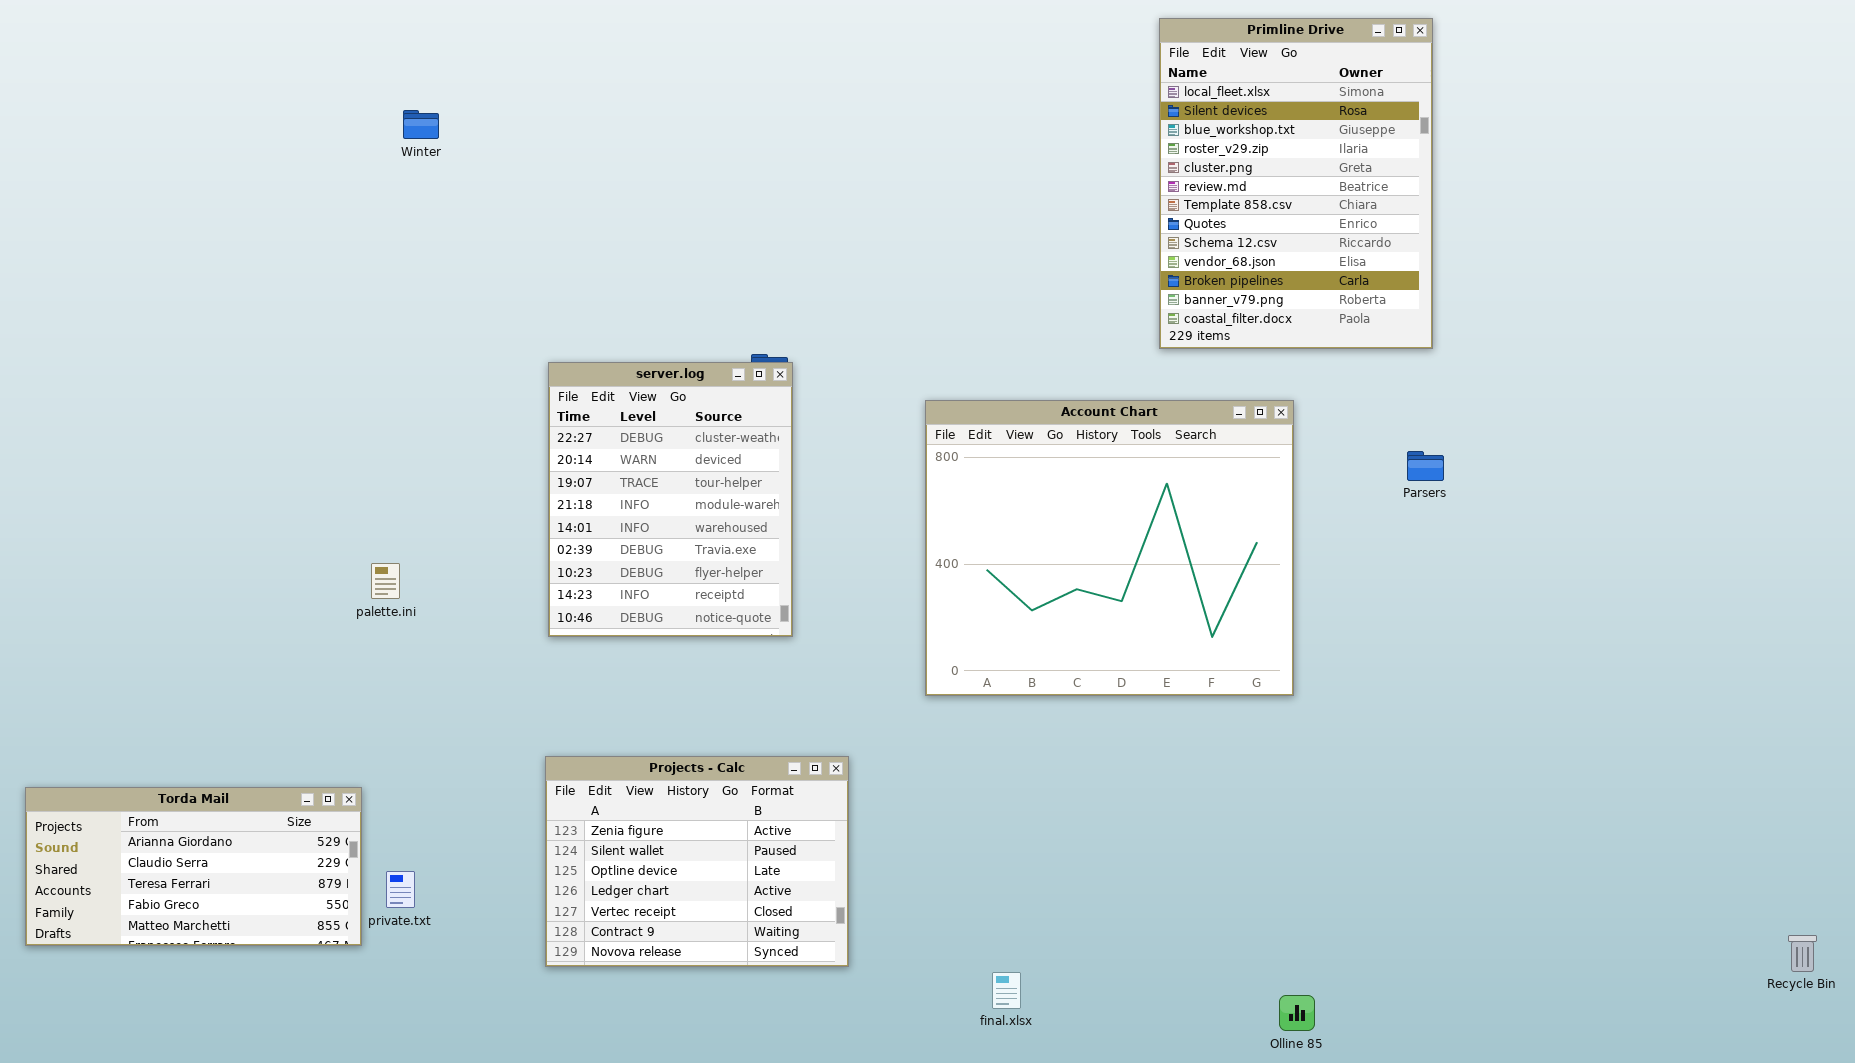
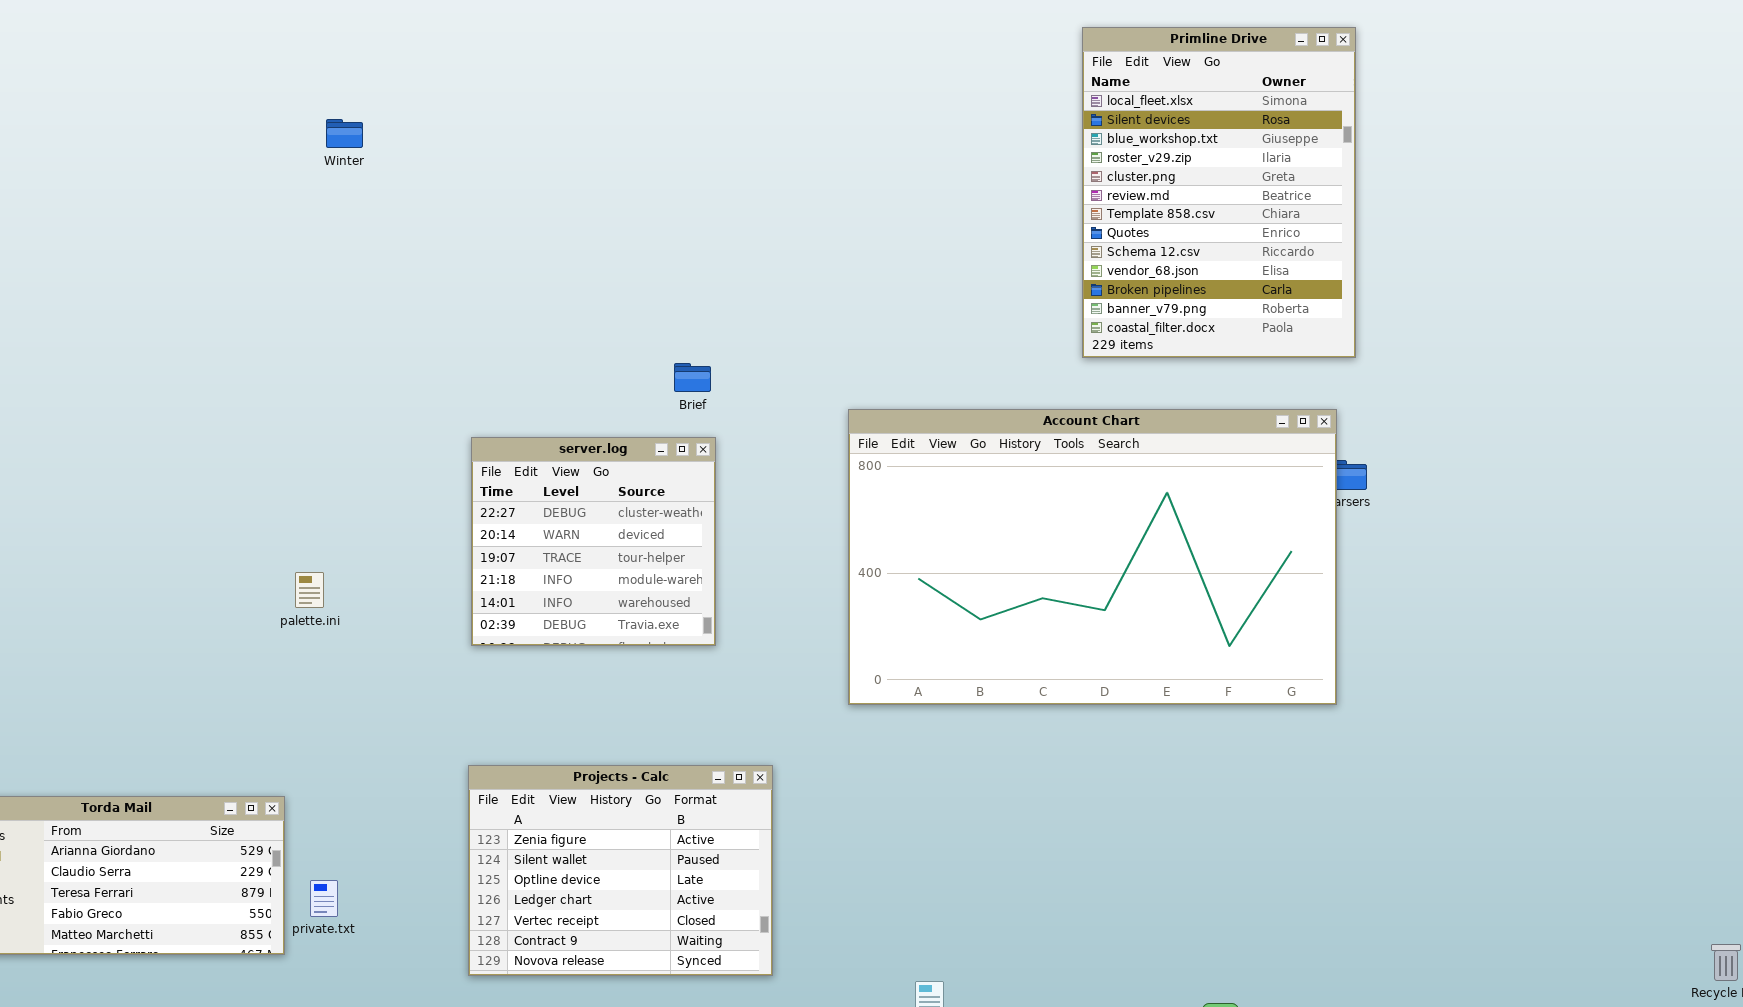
server.log: [548,362,793,637] -> [471,437,716,646], resized
Account Chart: [925,400,1294,696] -> [848,409,1337,705], resized

